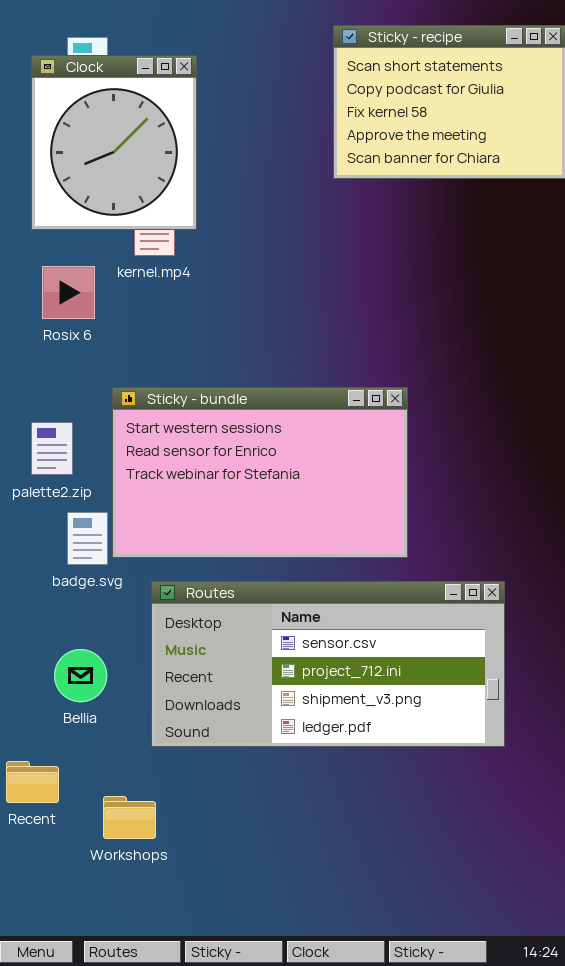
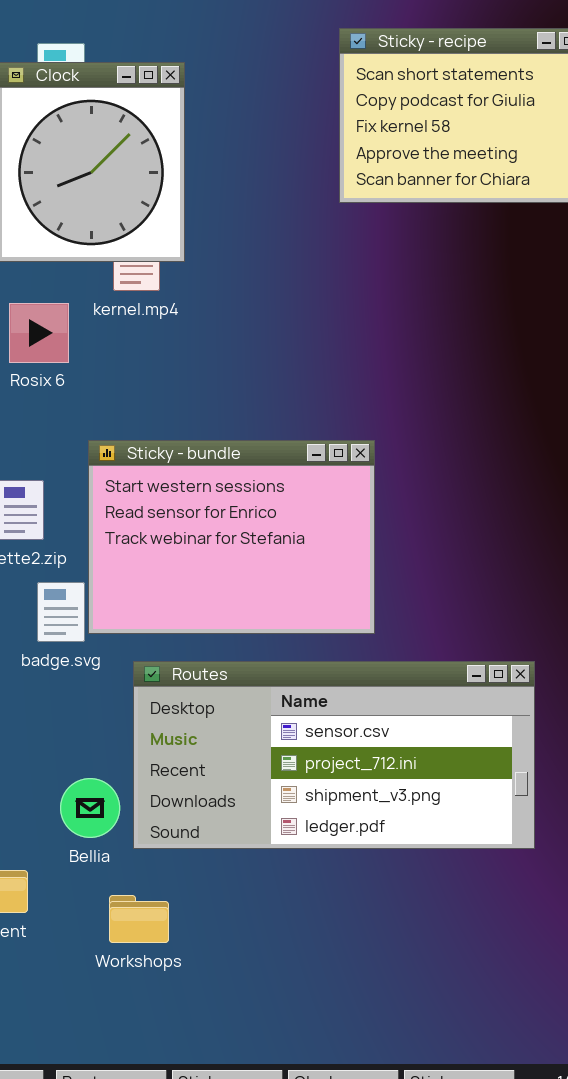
Sticky - bundle: [112,387,408,558] -> [88,440,375,634], resized
Bellia: [54,649,107,702] -> [60,778,120,838], moved
Workshops: [103,796,156,839] -> [109,895,169,943], moved

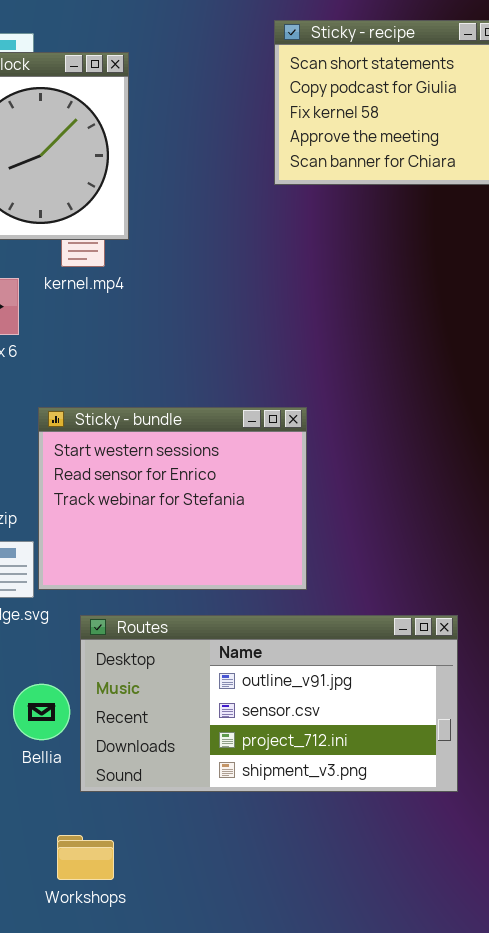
Routes: [133,661,535,849] -> [80,615,458,792], scrolled up 1 row
Bellia: [60,778,120,838] -> [13,684,70,740], moved

